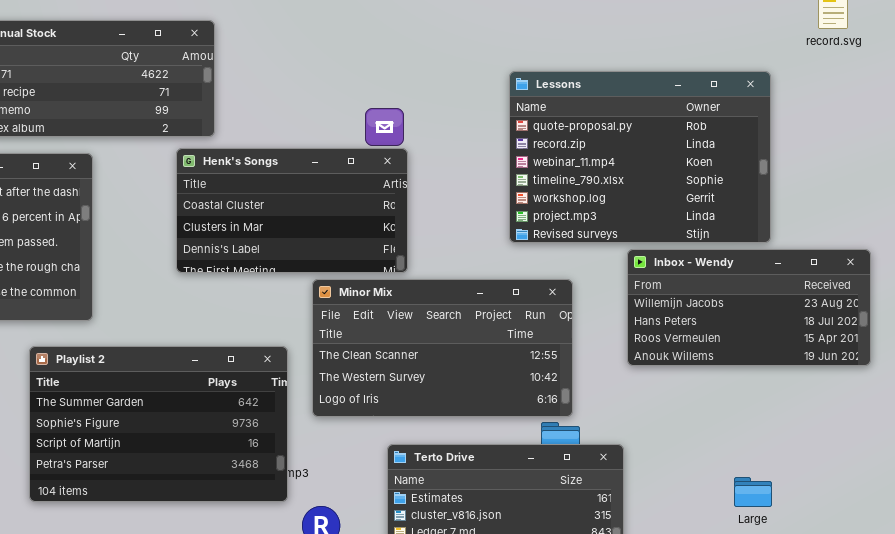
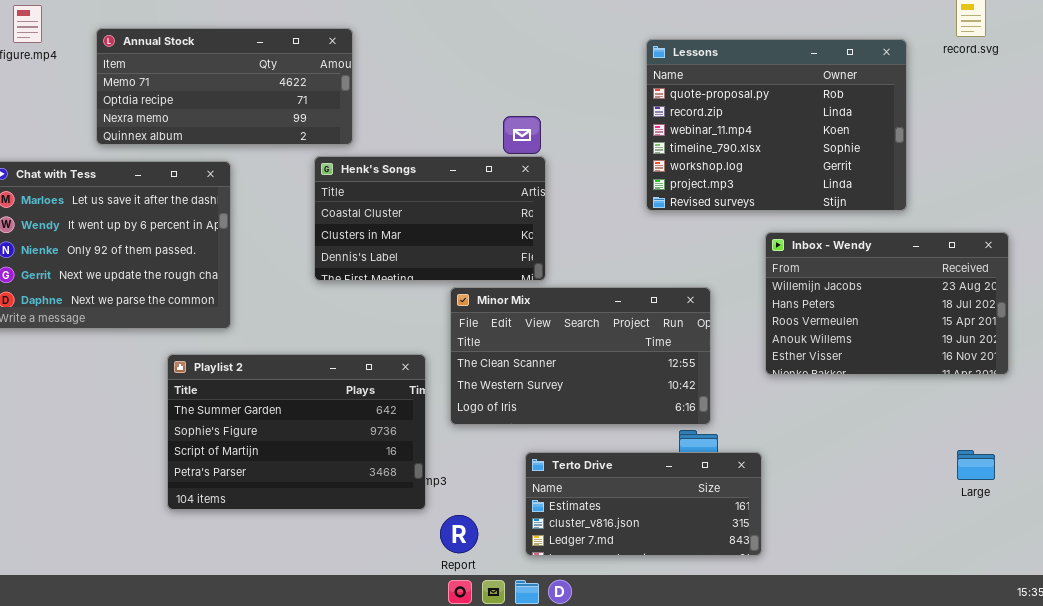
Lessons: [509,71,771,243] -> [646,39,907,211], moved
Inbox - Wendy: [627,249,871,366] -> [765,232,1009,375], resized
Large: [734,477,772,507] -> [957,450,995,480], moved

